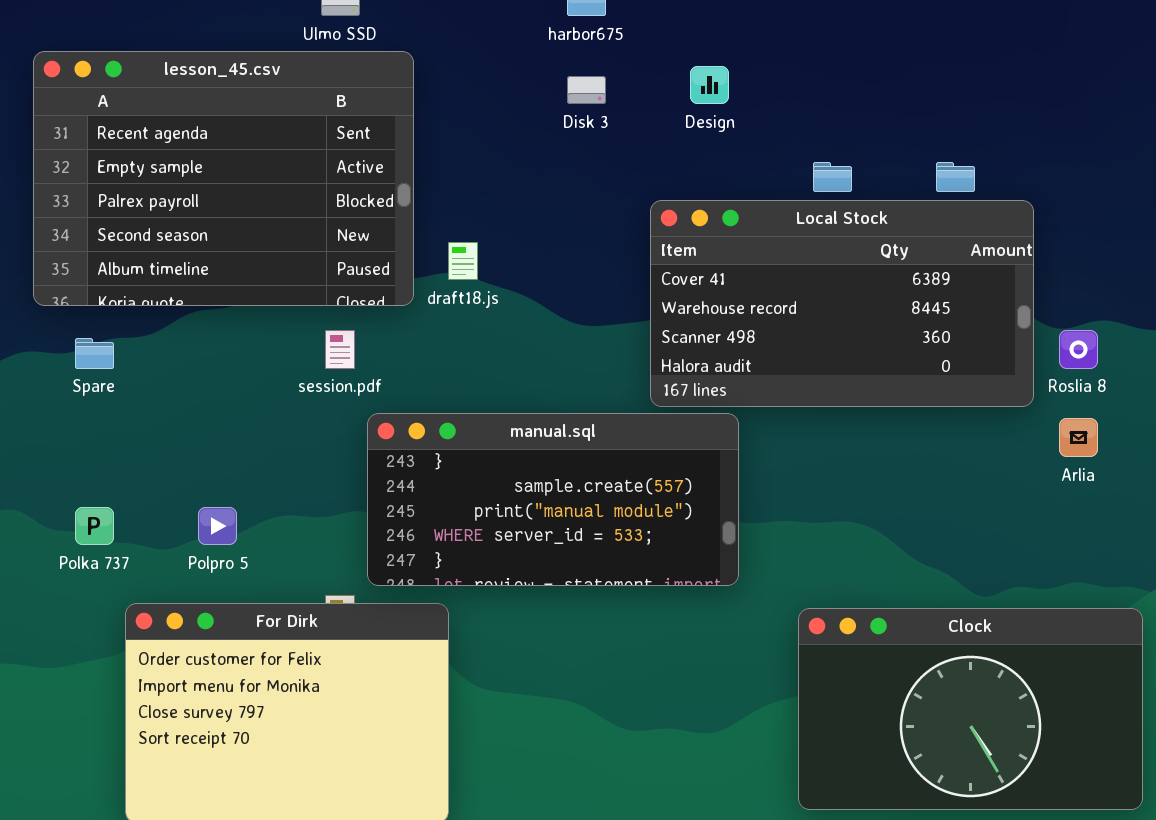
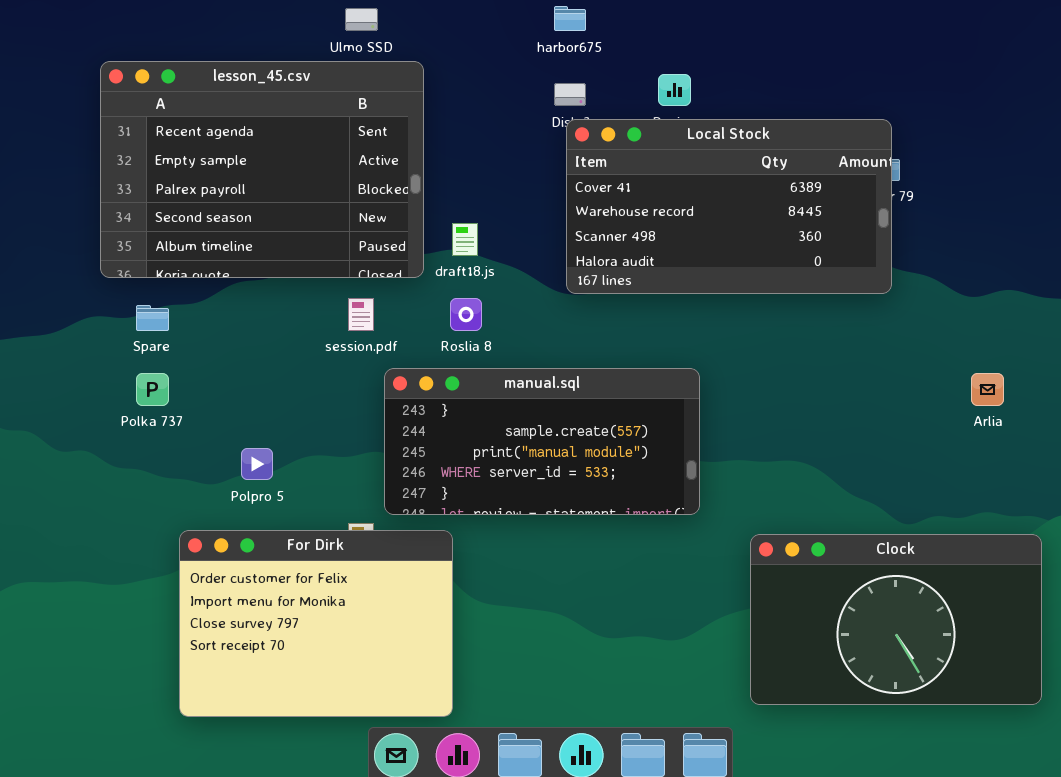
Local Stock: [650,200,1034,407] -> [566,119,892,294], moved
Roslia 8: [1059,330,1098,369] -> [450,298,482,331], moved
Polka 737: [75,507,114,545] -> [136,373,169,406], moved

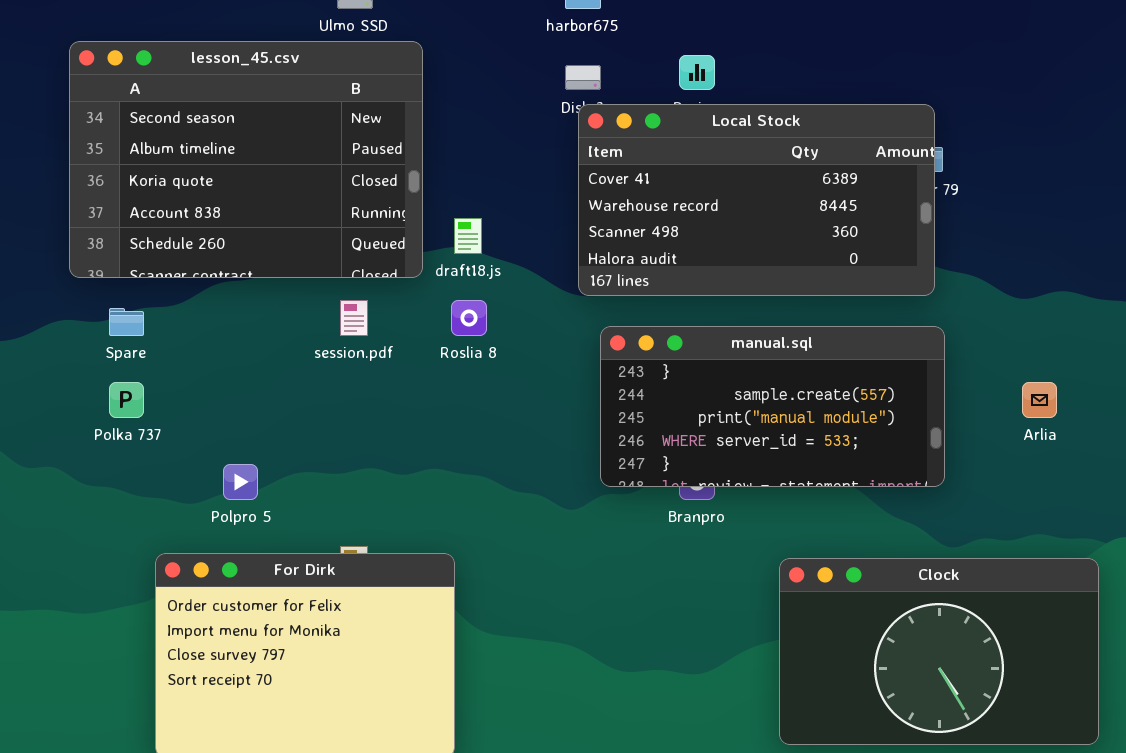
lesson_45.csv: [100,61,424,278] -> [69,41,423,278], scrolled down 3 rows
manual.sql: [384,368,700,515] -> [600,326,945,487], moved

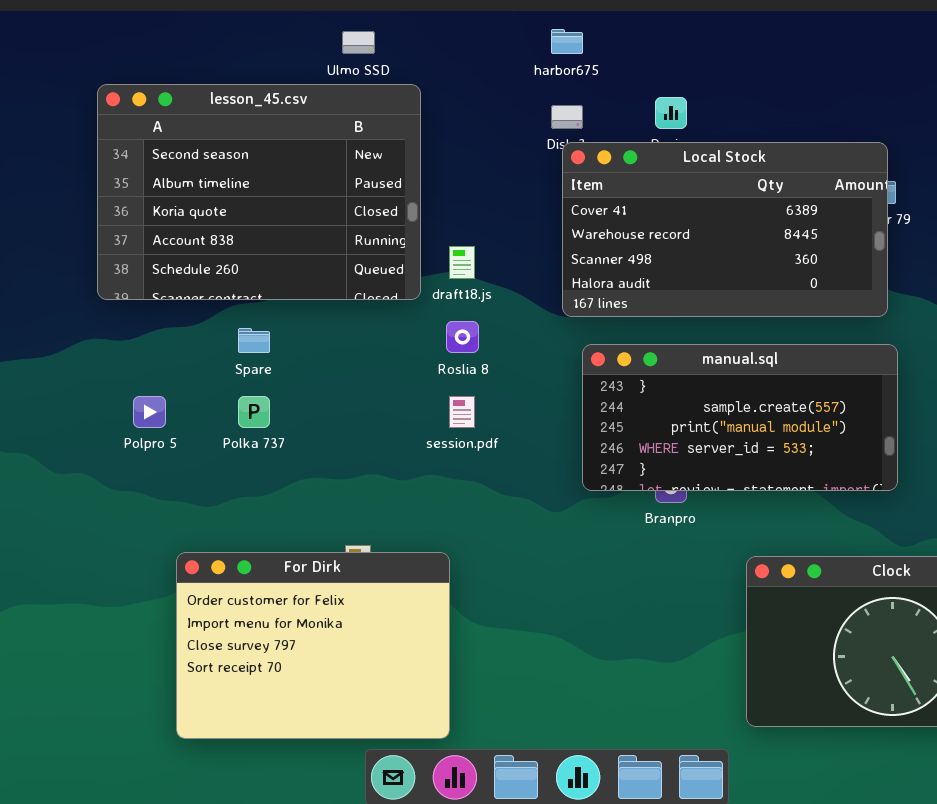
session.pdf: [340,300,368,336] -> [449,396,475,428], moved
Spare: [109,308,144,336] -> [238,328,270,353], moved
Polka 737: [109,382,144,418] -> [238,396,270,428], moved
Polpro 5: [223,464,258,500] -> [133,396,166,428], moved

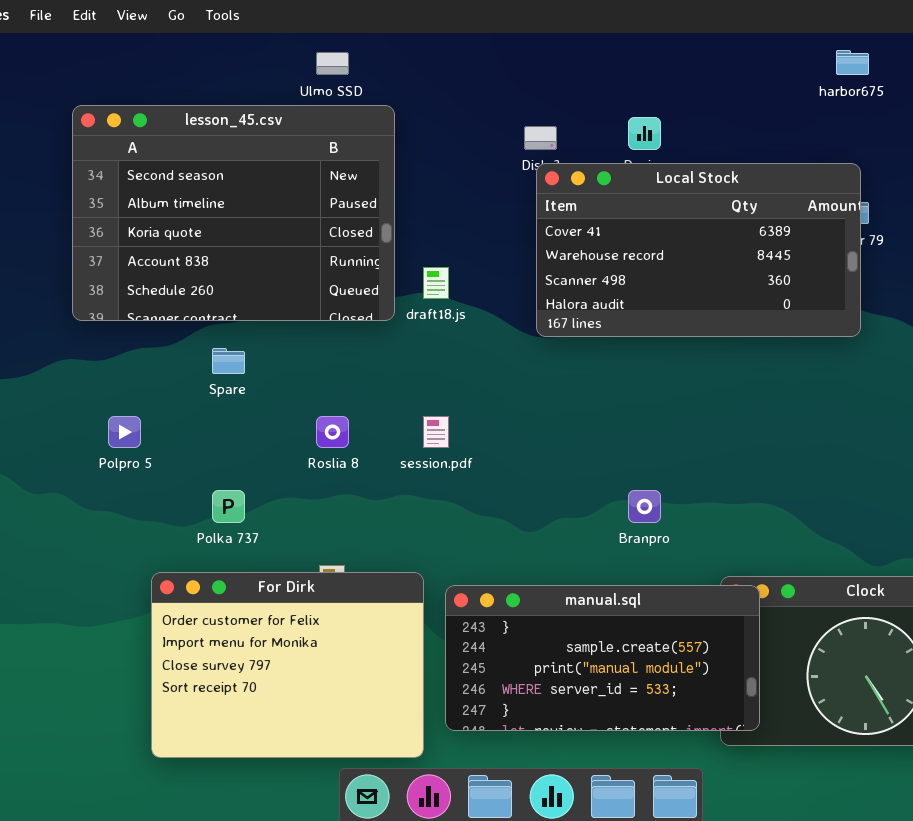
harbor675: [551,29,583,54] -> [836,50,869,75], moved
Roslia 8: [446,321,479,353] -> [316,416,349,448], moved
manual.sql: [582,344,898,491] -> [445,585,760,731], moved
Polka 737: [238,396,270,428] -> [212,490,245,523], moved

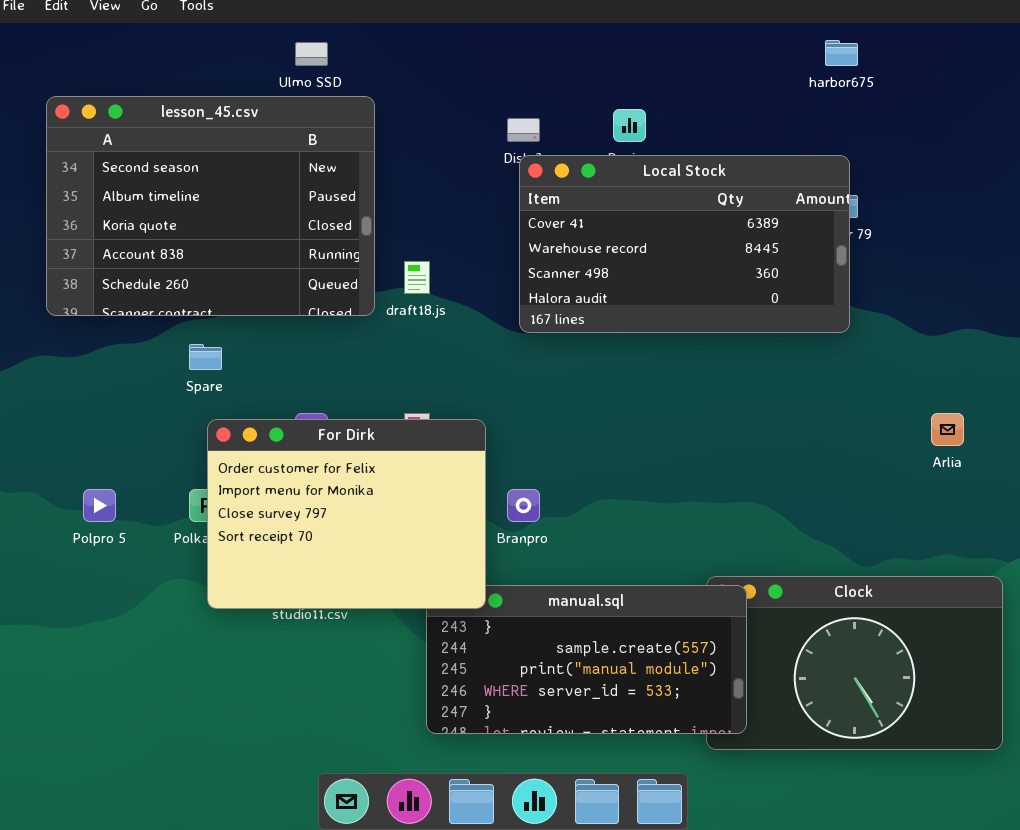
Polpro 5: [108,416,141,448] -> [83,489,116,522], moved
Branpro: [628,490,661,523] -> [507,489,540,522], moved
For Dirk: [151,572,424,758] -> [207,419,486,609], moved

